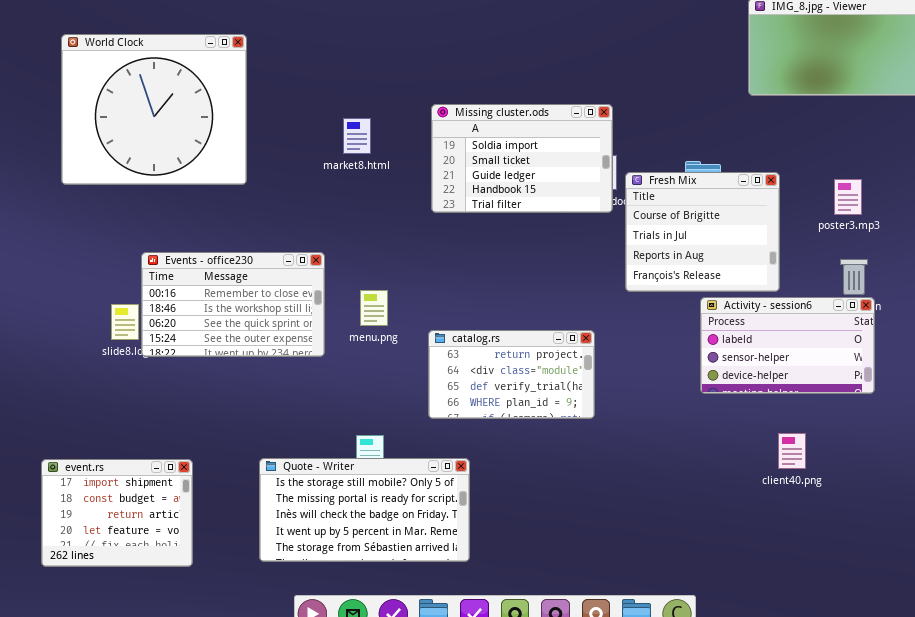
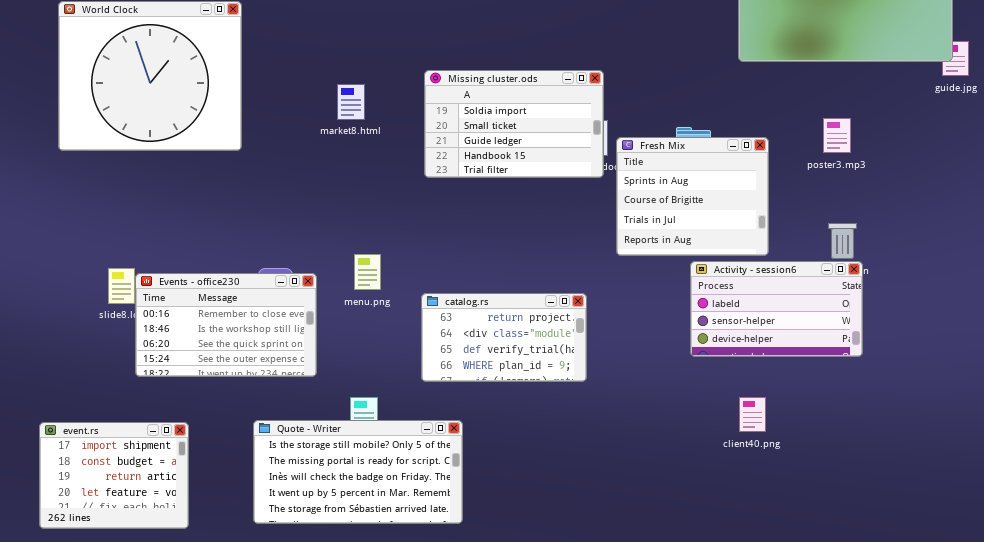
Fresh Mix: [625,172,780,292] -> [616,137,769,256], scrolled up 1 row
poster3.mp3: [834,179,862,215] -> [823,118,851,153], moved
Events - office230: [141,252,325,357] -> [135,273,317,377], moved
client40.png: [778,433,806,469] -> [739,397,766,432], moved

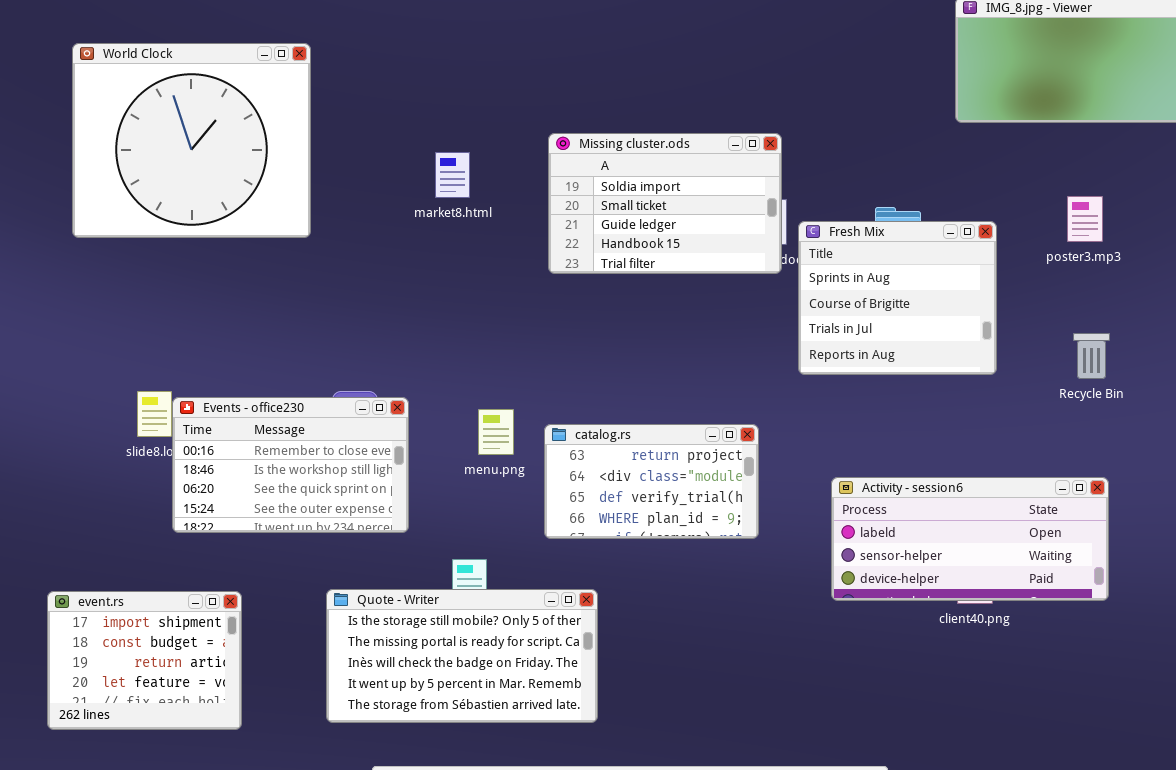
menu.png: [354,254,381,290] -> [478,409,514,455], moved
Activity - session6: [690,261,863,357] -> [831,477,1109,601], moved, resized

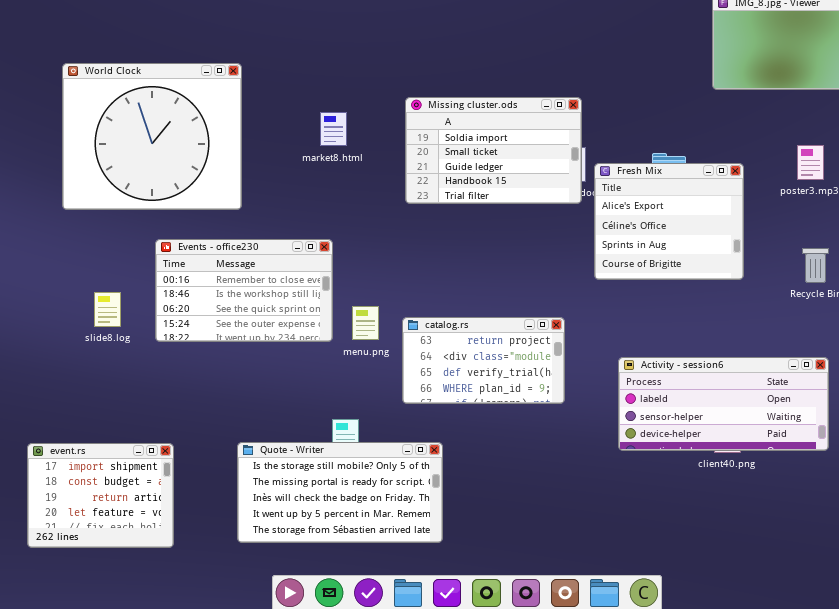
World Clock: [72,43,311,238] -> [62,63,242,210], moved
Fresh Mix: [798,221,997,375] -> [594,163,744,280], scrolled up 2 rows
Events - office230: [172,397,409,533] -> [155,239,333,342], moved

